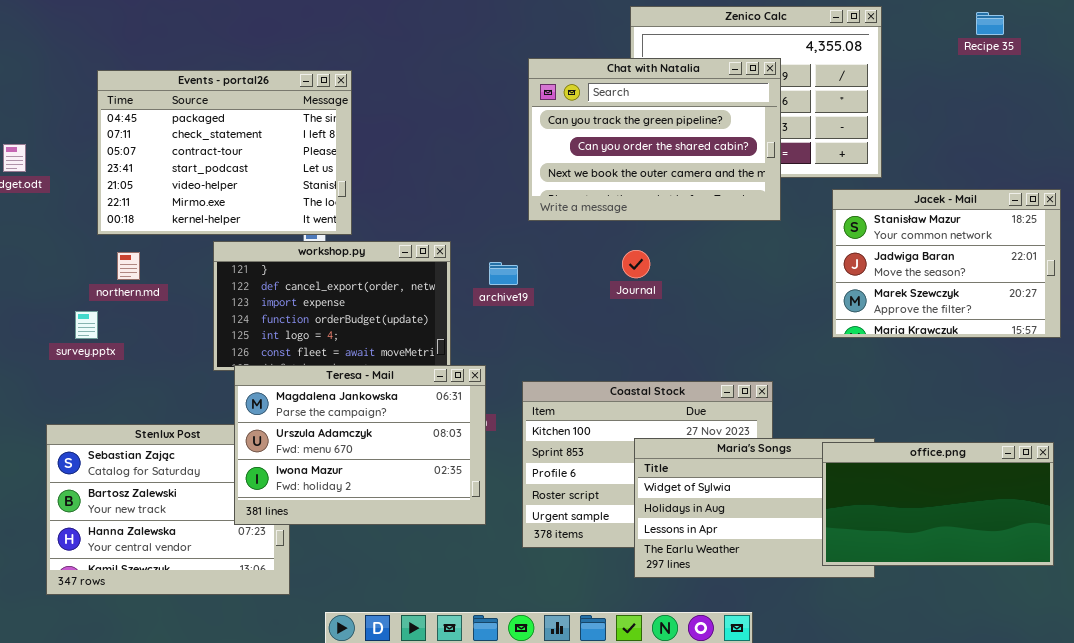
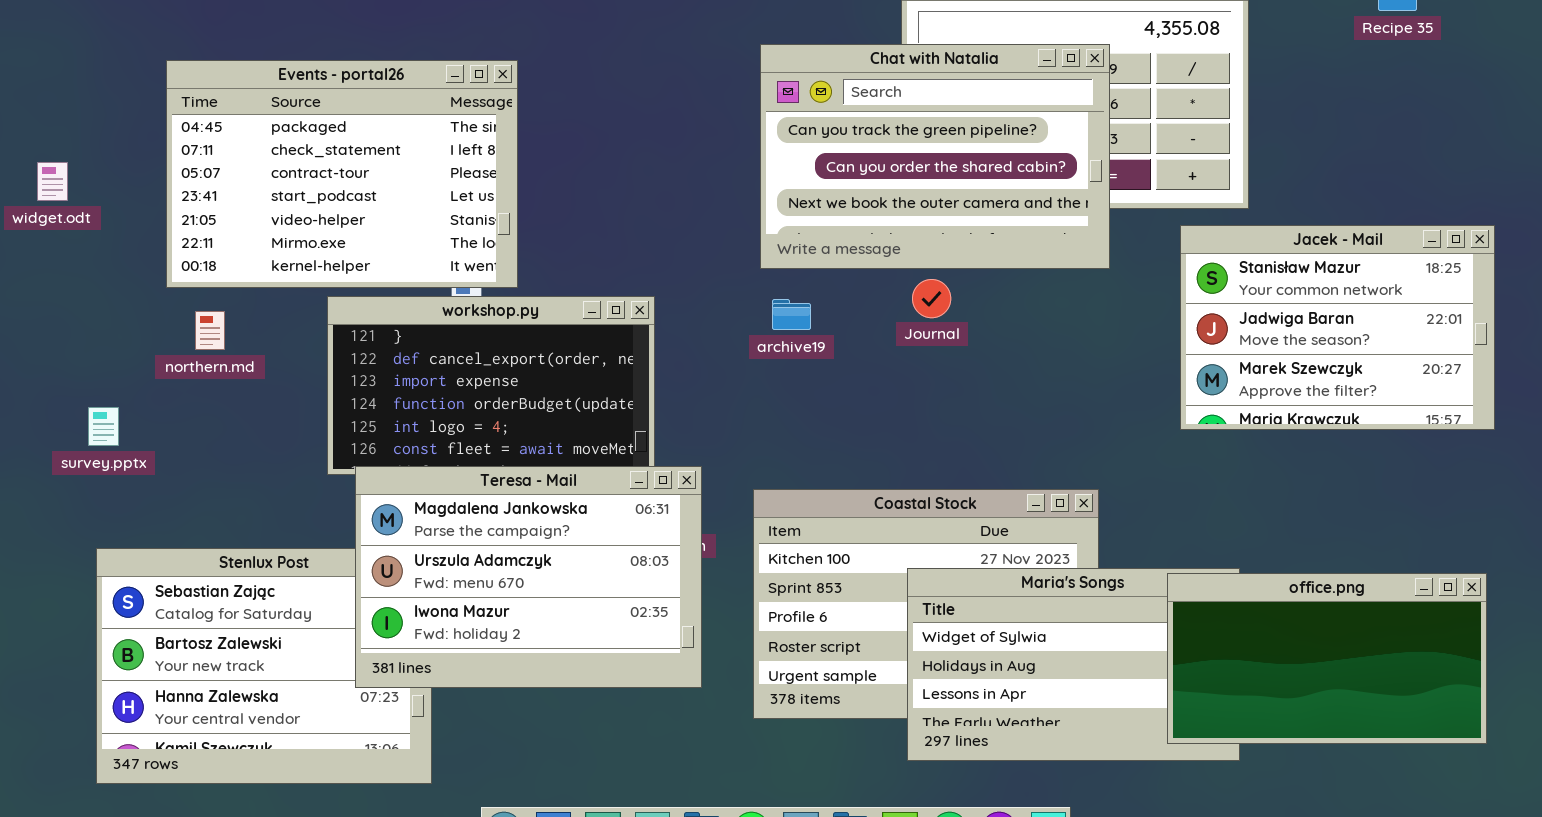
Journal: [622,250,650,278] -> [912,279,951,318], moved
archive19: [489,262,518,285] -> [772,299,811,330], moved
survey.pptx: [75,311,98,339] -> [88,407,119,446], moved

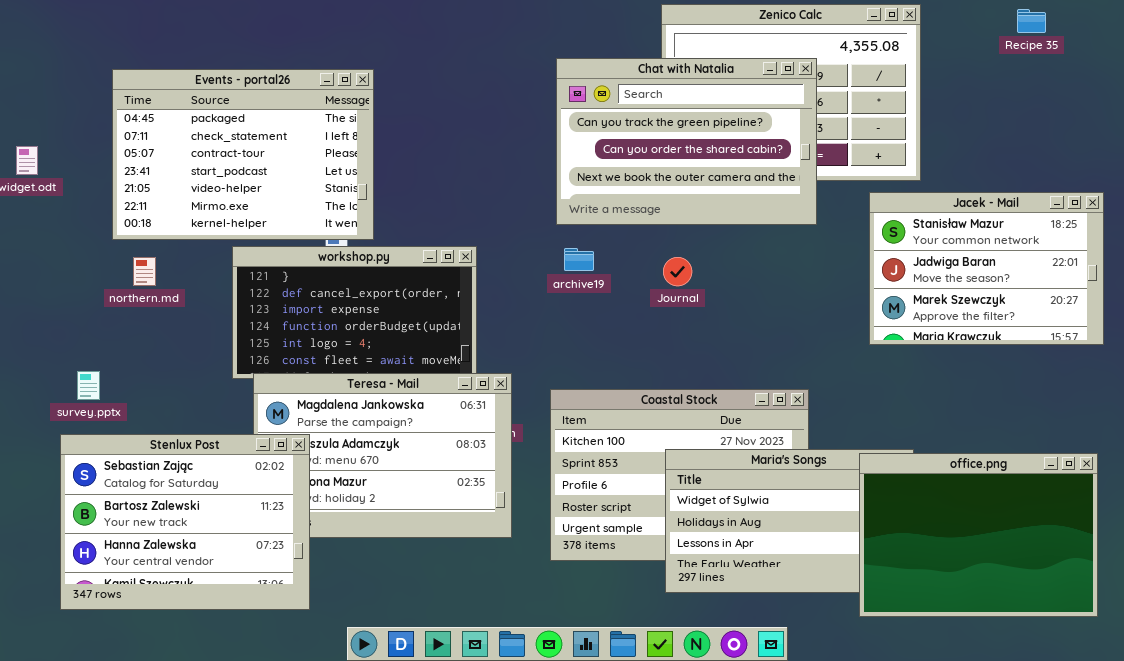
Journal: [912,279,951,318] -> [663,257,692,286], moved
survey.pptx: [88,407,119,446] -> [77,371,100,400], moved
Stenlux Post: [96,548,432,784] -> [60,434,310,610], raised
office.png: [1167,573,1487,744] -> [859,453,1098,617], resized

